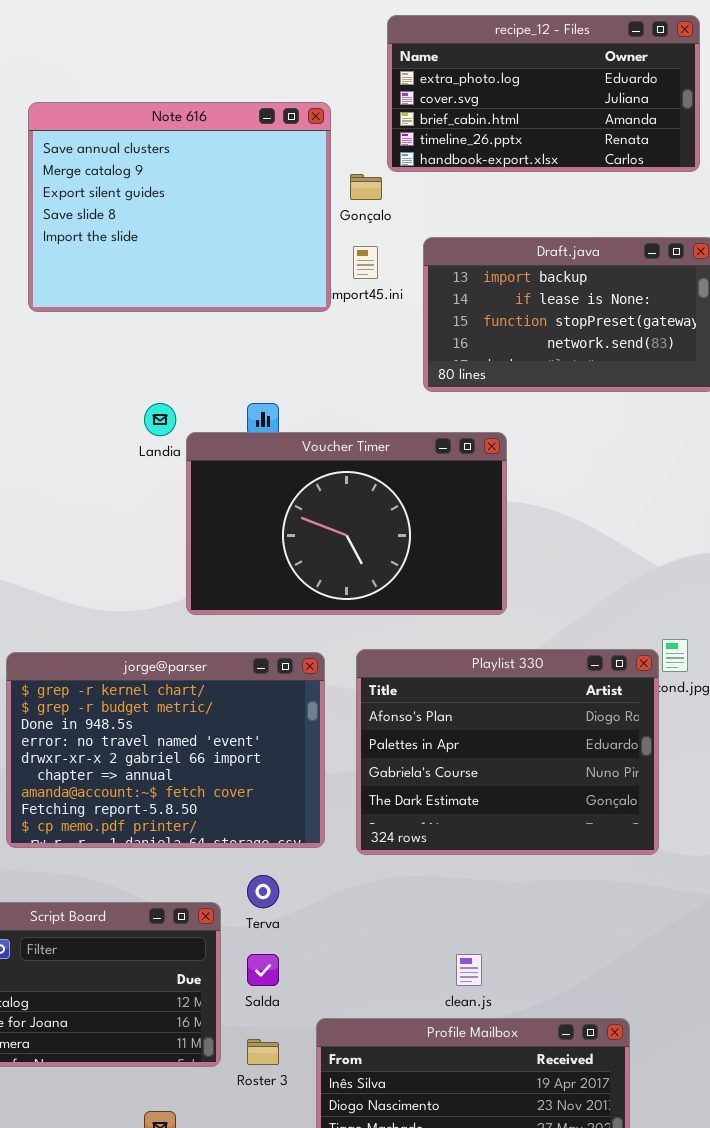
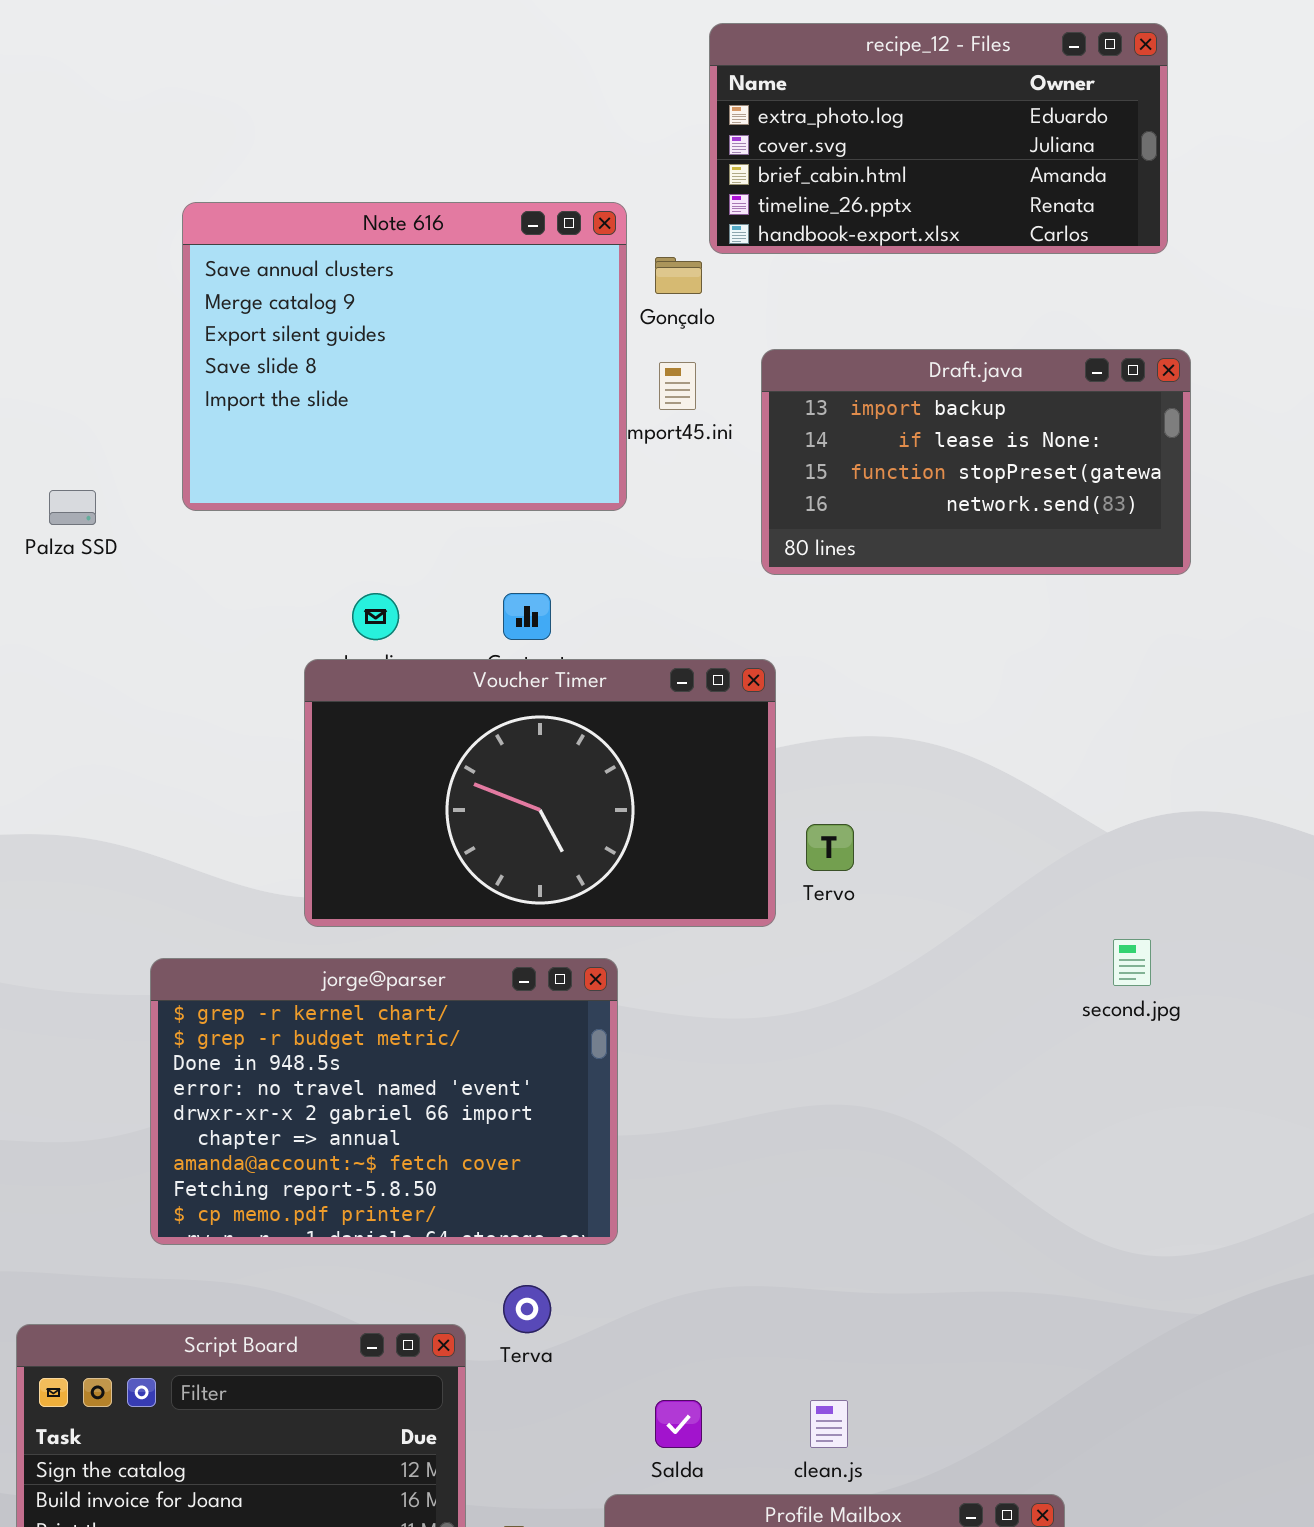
Note 616: [28,102,331,312] -> [182,202,627,511], moved
Voucher Timer: [186,432,507,615] -> [304,659,776,927], moved
Playlist 330: [356,649,659,855] -> none, closed
Salda: [247,954,279,986] -> [655,1400,702,1448], moved

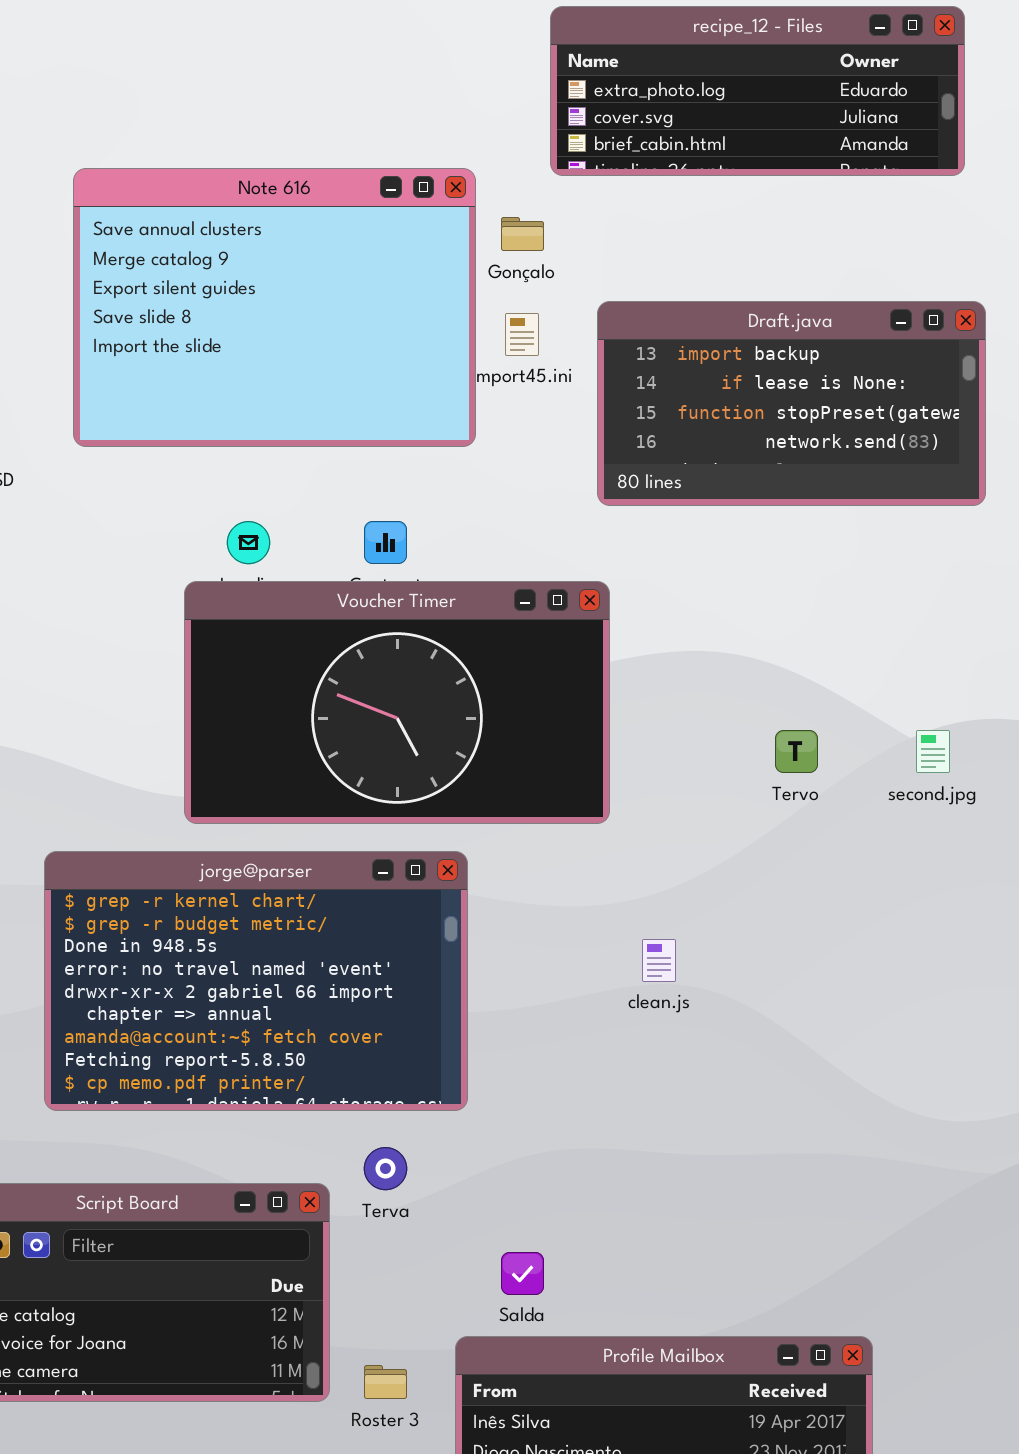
recipe_12 - Files: [709,23,1168,254] -> [550,6,965,176], resized
Tervo: [806,824,854,871] -> [775,730,818,773], moved
second.jpg: [1113,939,1151,986] -> [916,730,950,773], moved
clean.js: [810,1400,848,1448] -> [642,939,676,982], moved

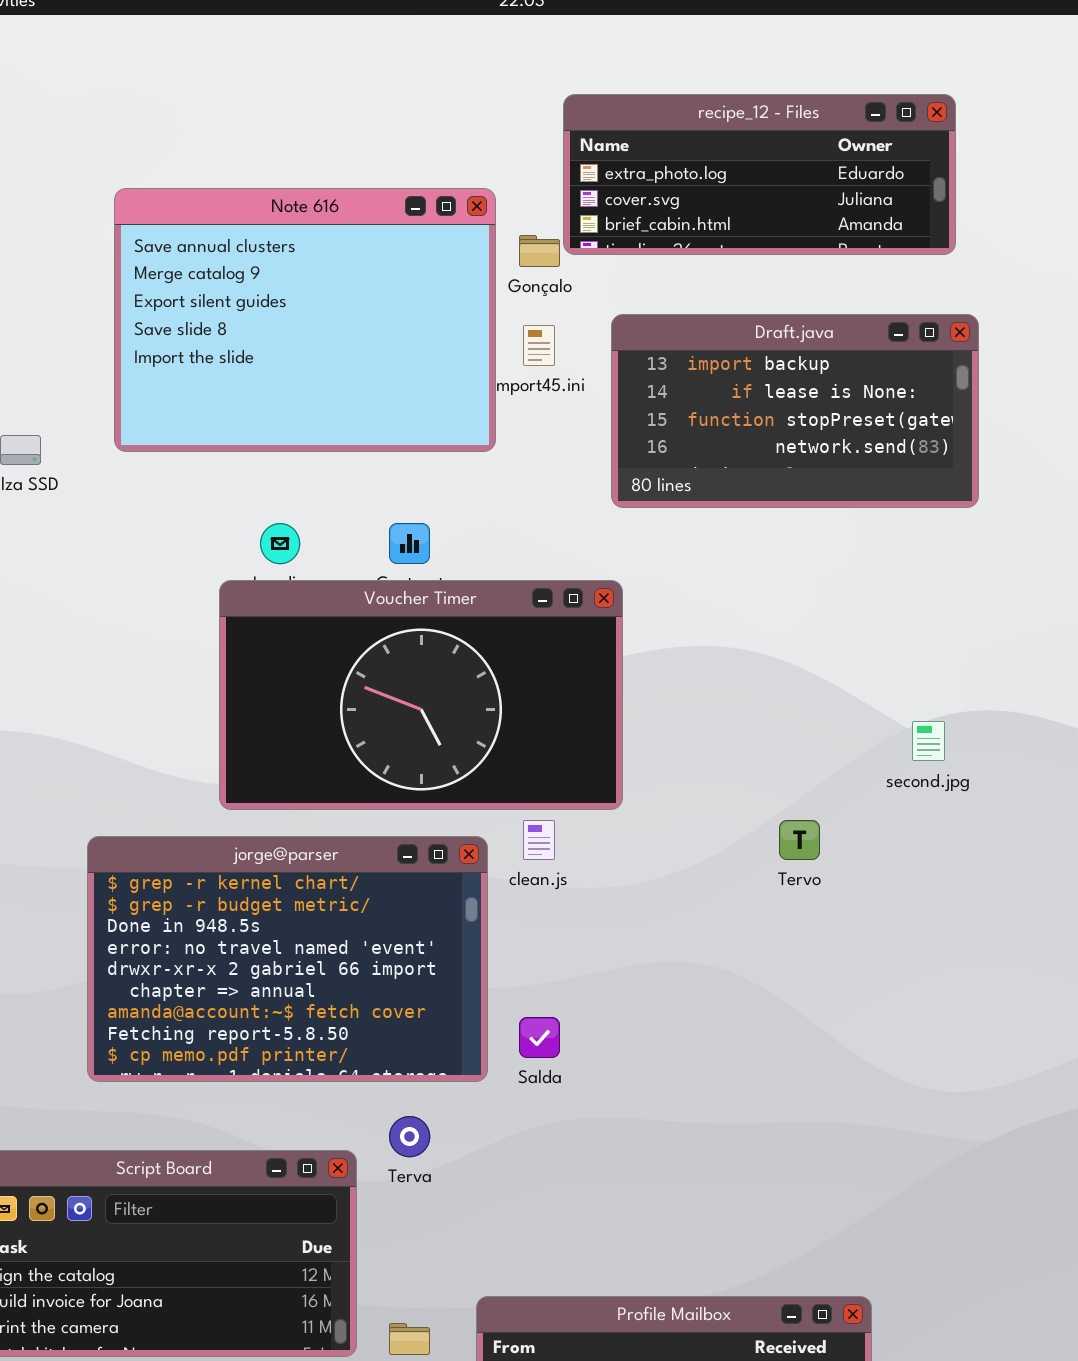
recipe_12 - Files: [550,6,965,176] -> [563,94,956,255], moved
Tervo: [775,730,818,773] -> [779,820,820,860], moved
clean.js: [642,939,676,982] -> [523,820,555,860], moved
Salda: [501,1252,544,1295] -> [519,1017,560,1058], moved

